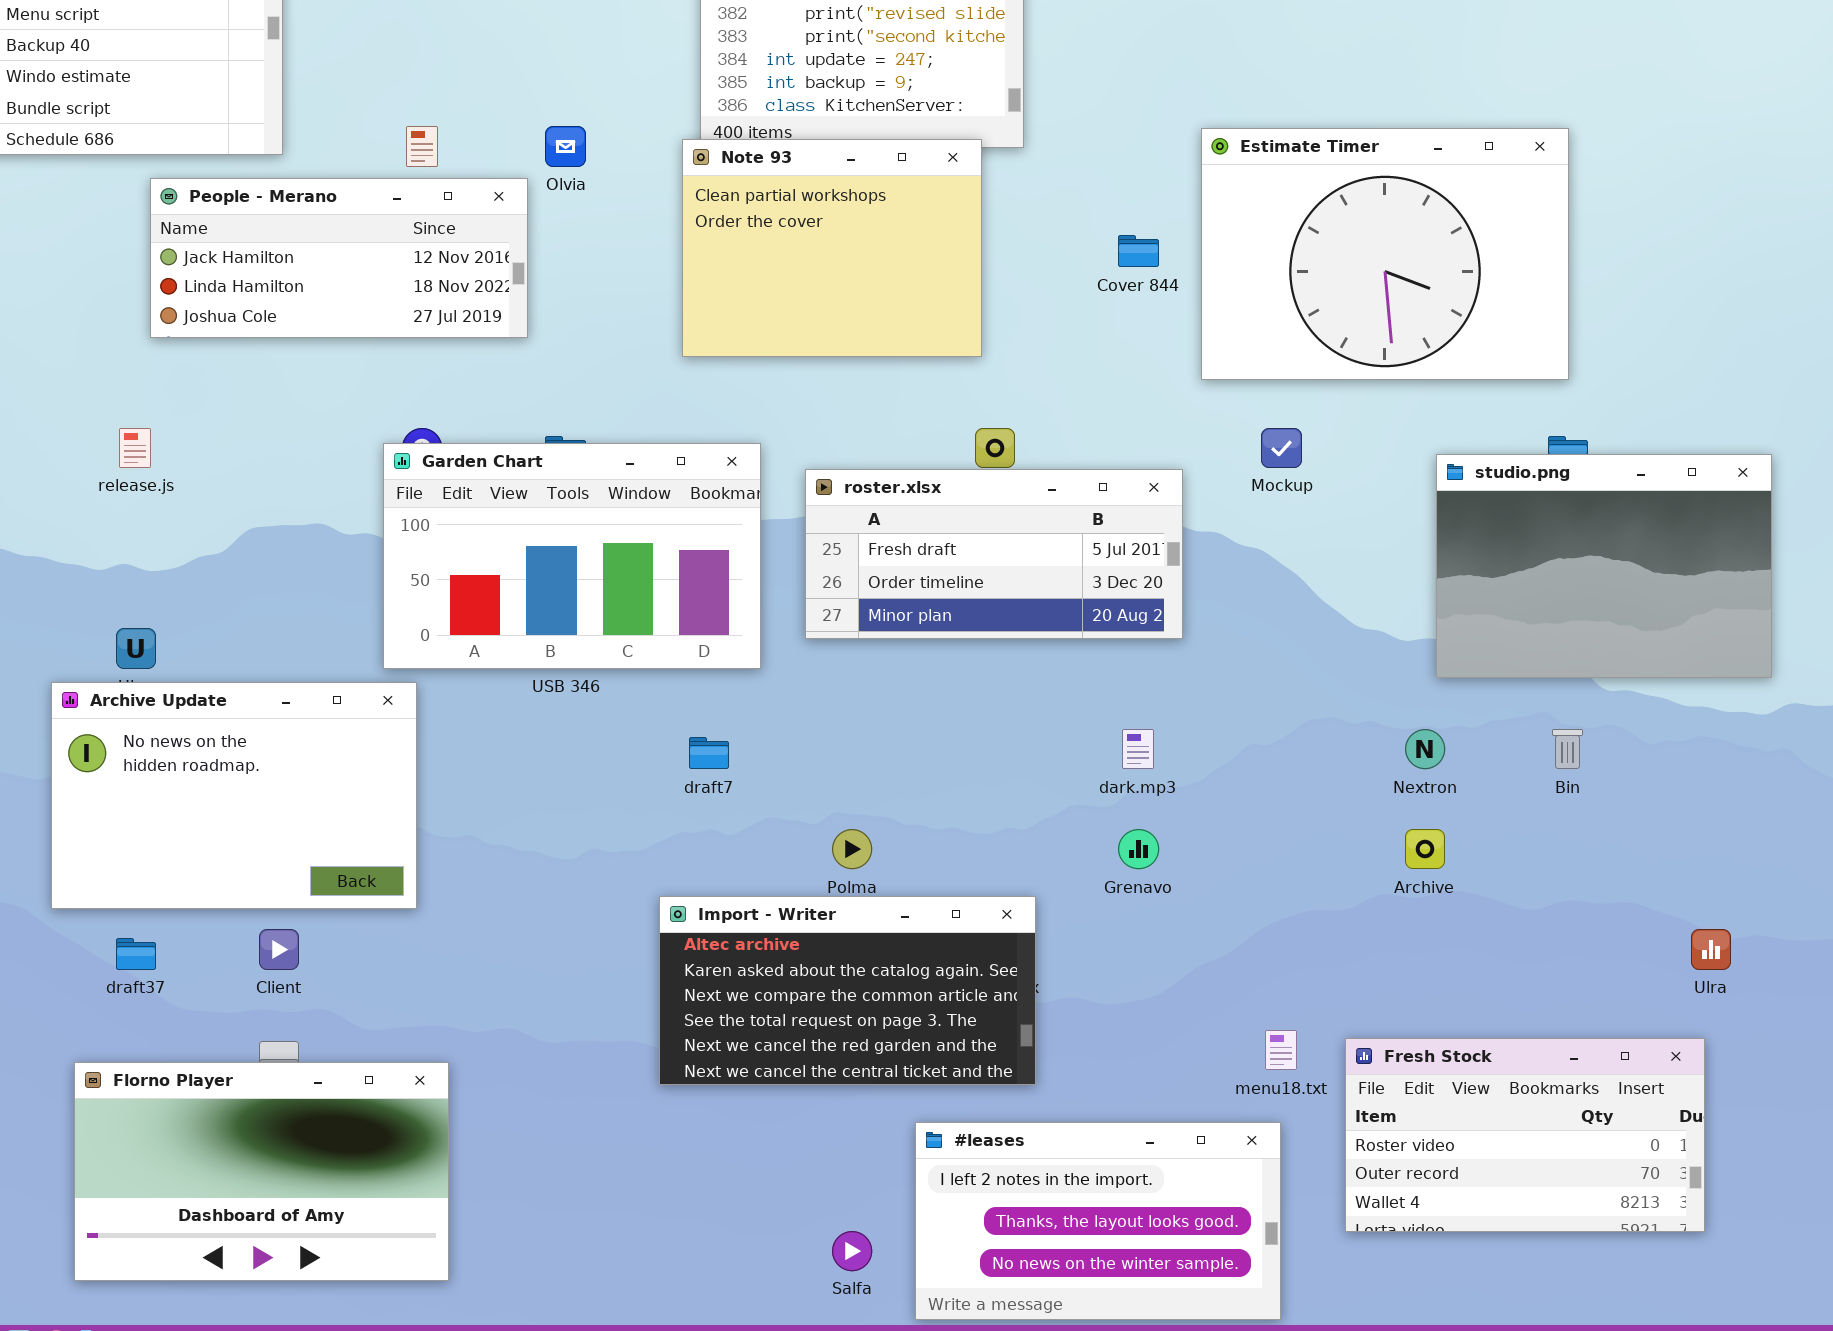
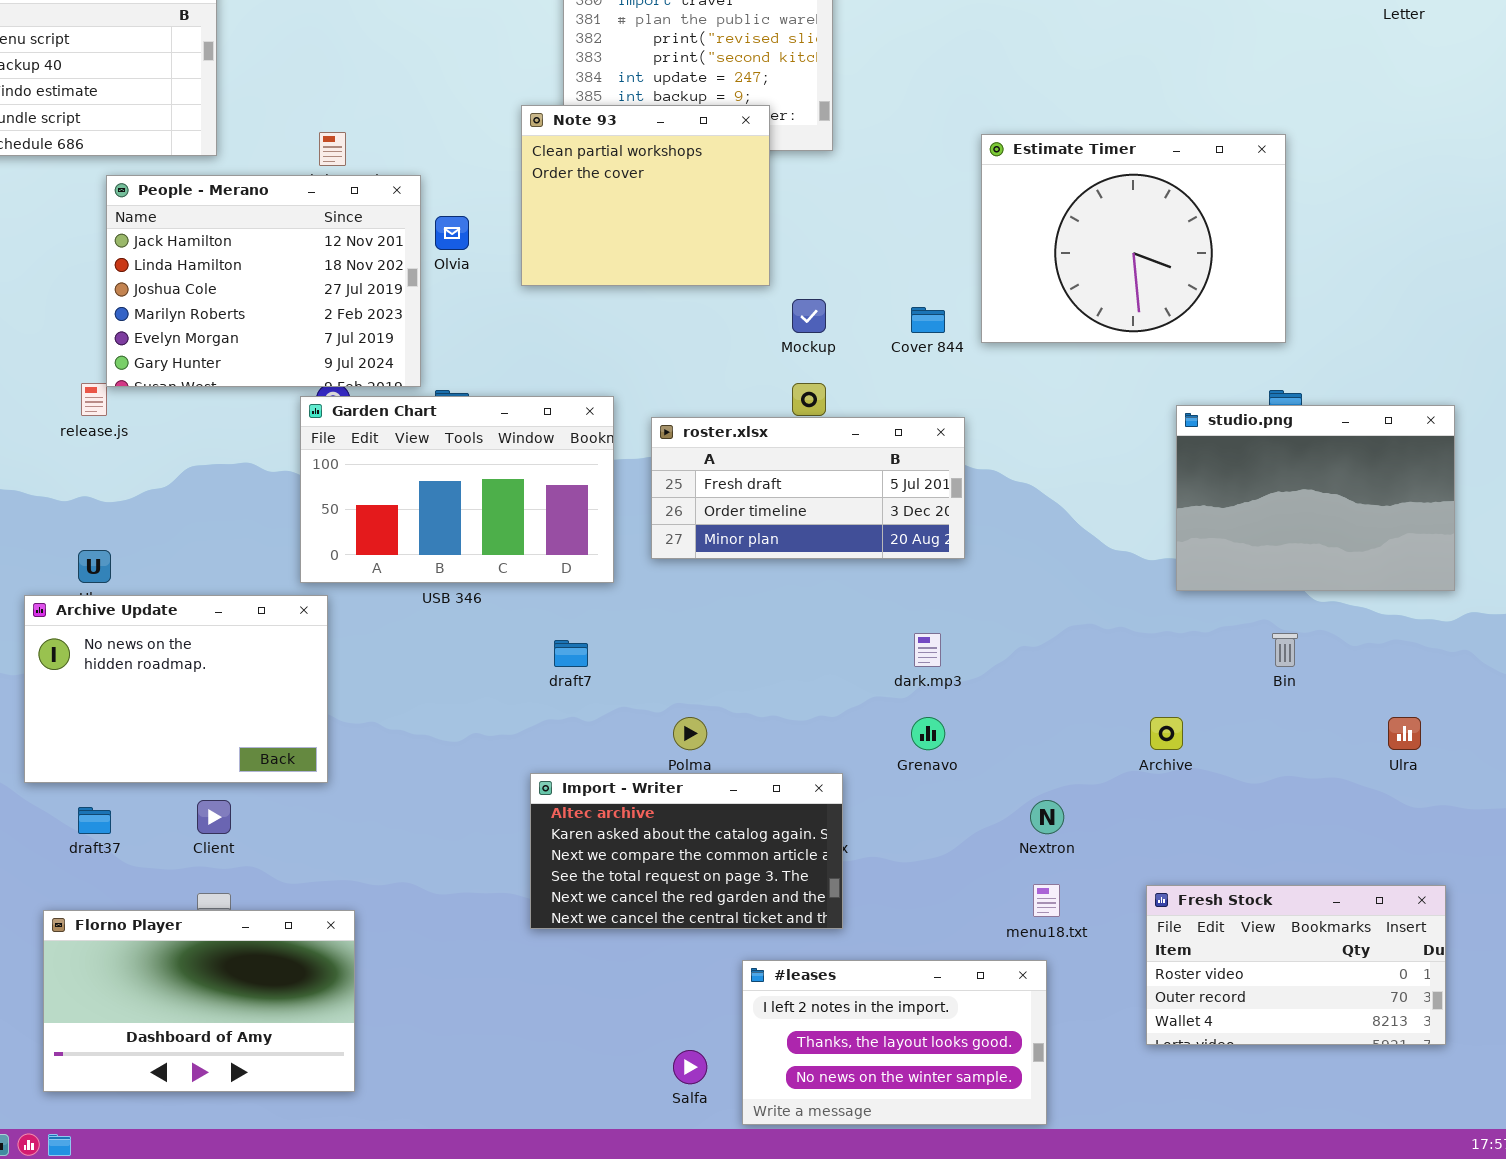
Olvia: [545,126,586,167] -> [435,216,469,250], moved
Note 93: [682,139,982,357] -> [521,105,770,286], moved
People - Merano: [150,178,528,338] -> [106,175,421,387], resized
Cover 844: [1118,235,1159,267] -> [911,307,945,333], moved
Mockup: [1261,428,1302,468] -> [792,299,826,333], moved
Nextron: [1405,729,1445,769] -> [1030,800,1064,834], moved
Ulra: [1691,929,1731,970] -> [1388,717,1421,750], moved
Fresh Stock: [1345,1038,1705,1232] -> [1146,885,1446,1045], moved

